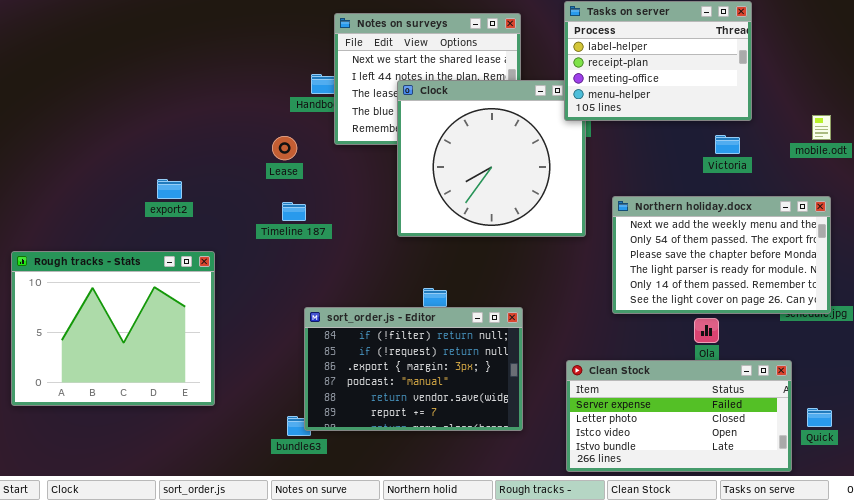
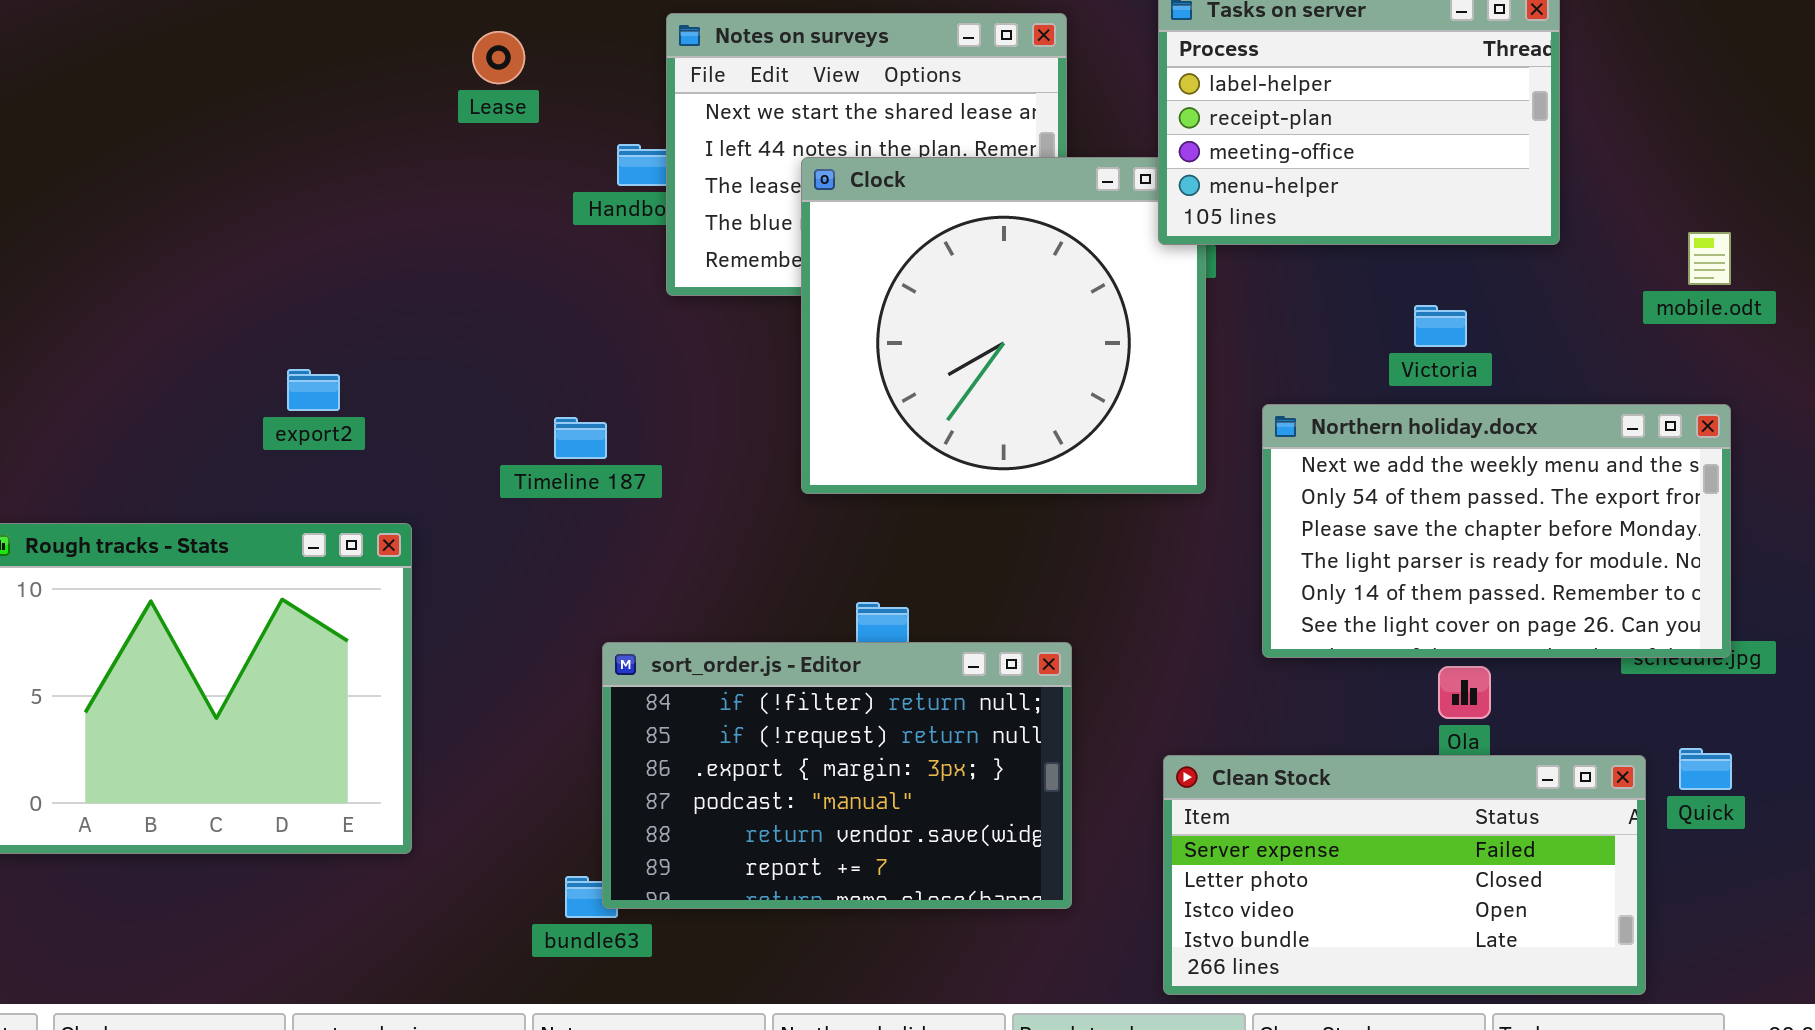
Victoria: [715,135,740,154] -> [1414,305,1467,347], moved
Lease: [272,136,297,160] -> [472,31,525,84], moved
Quick: [807,408,832,427] -> [1679,748,1732,790], moved

